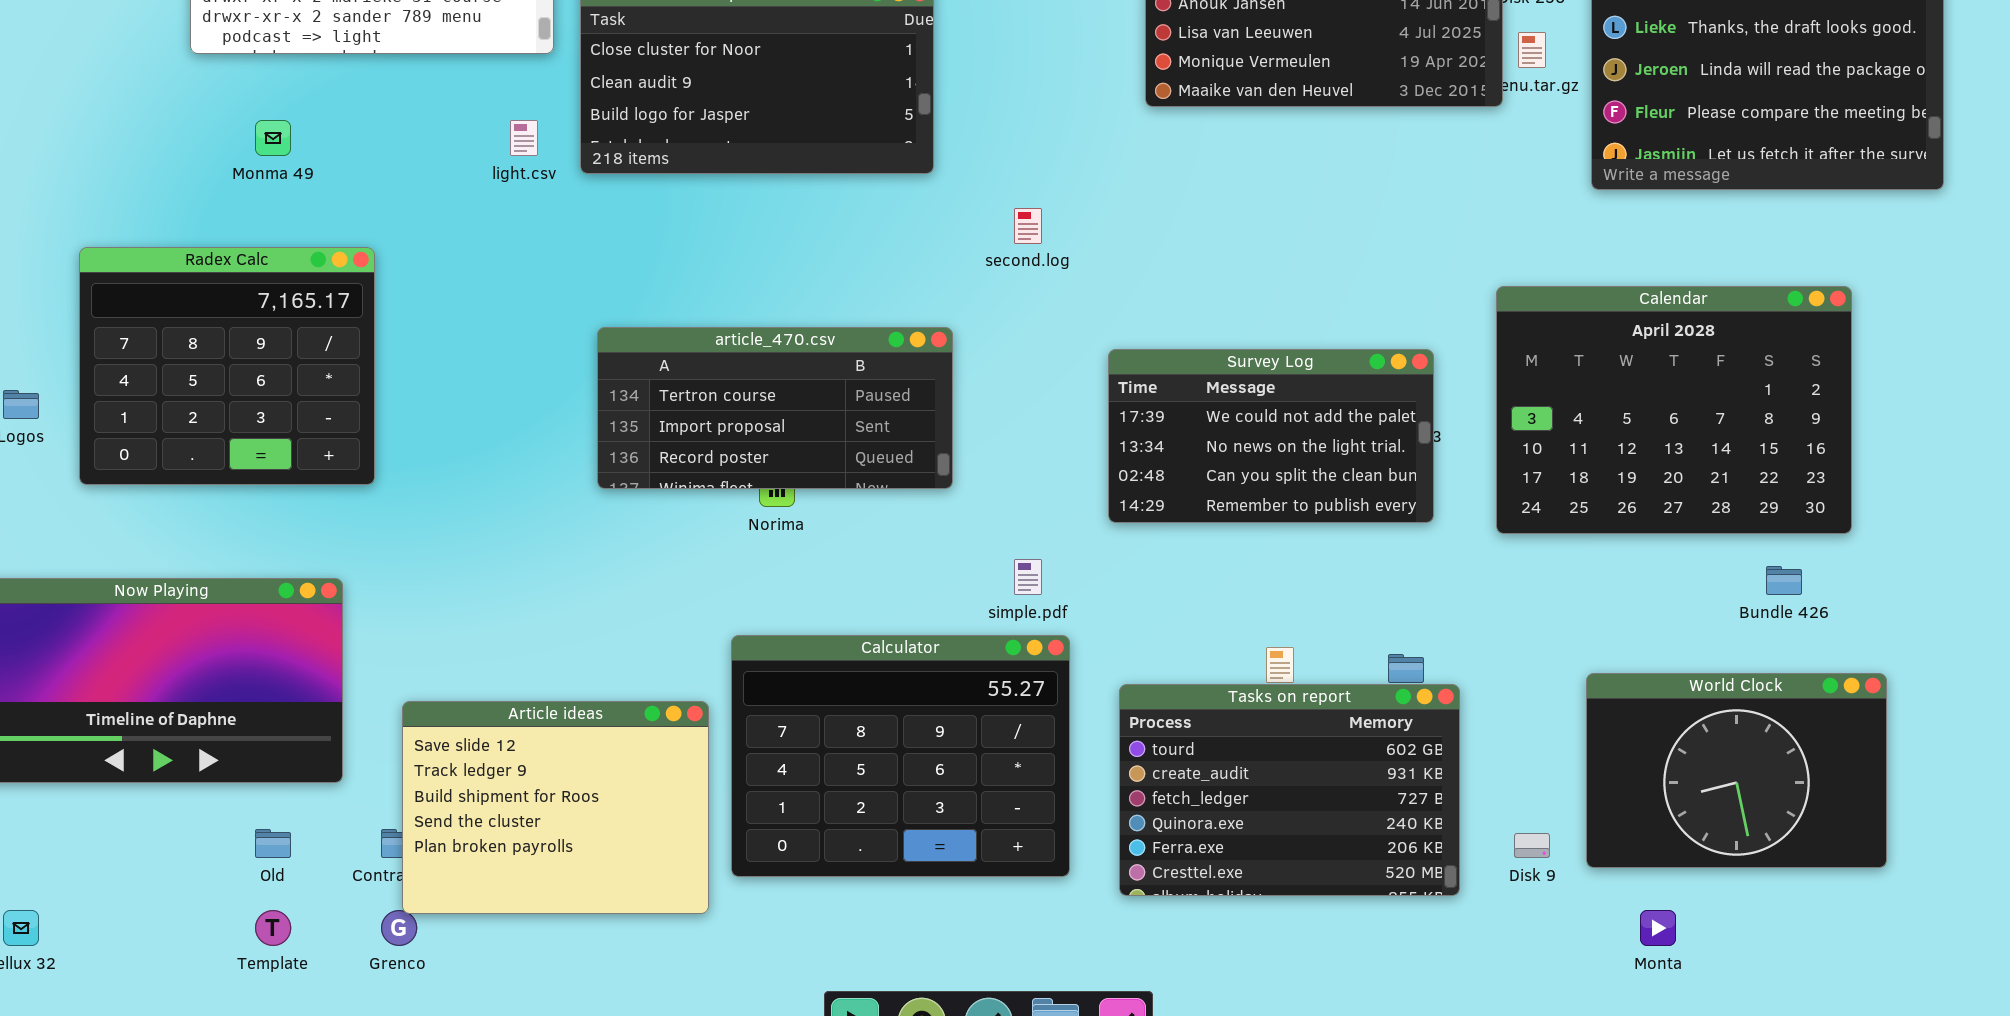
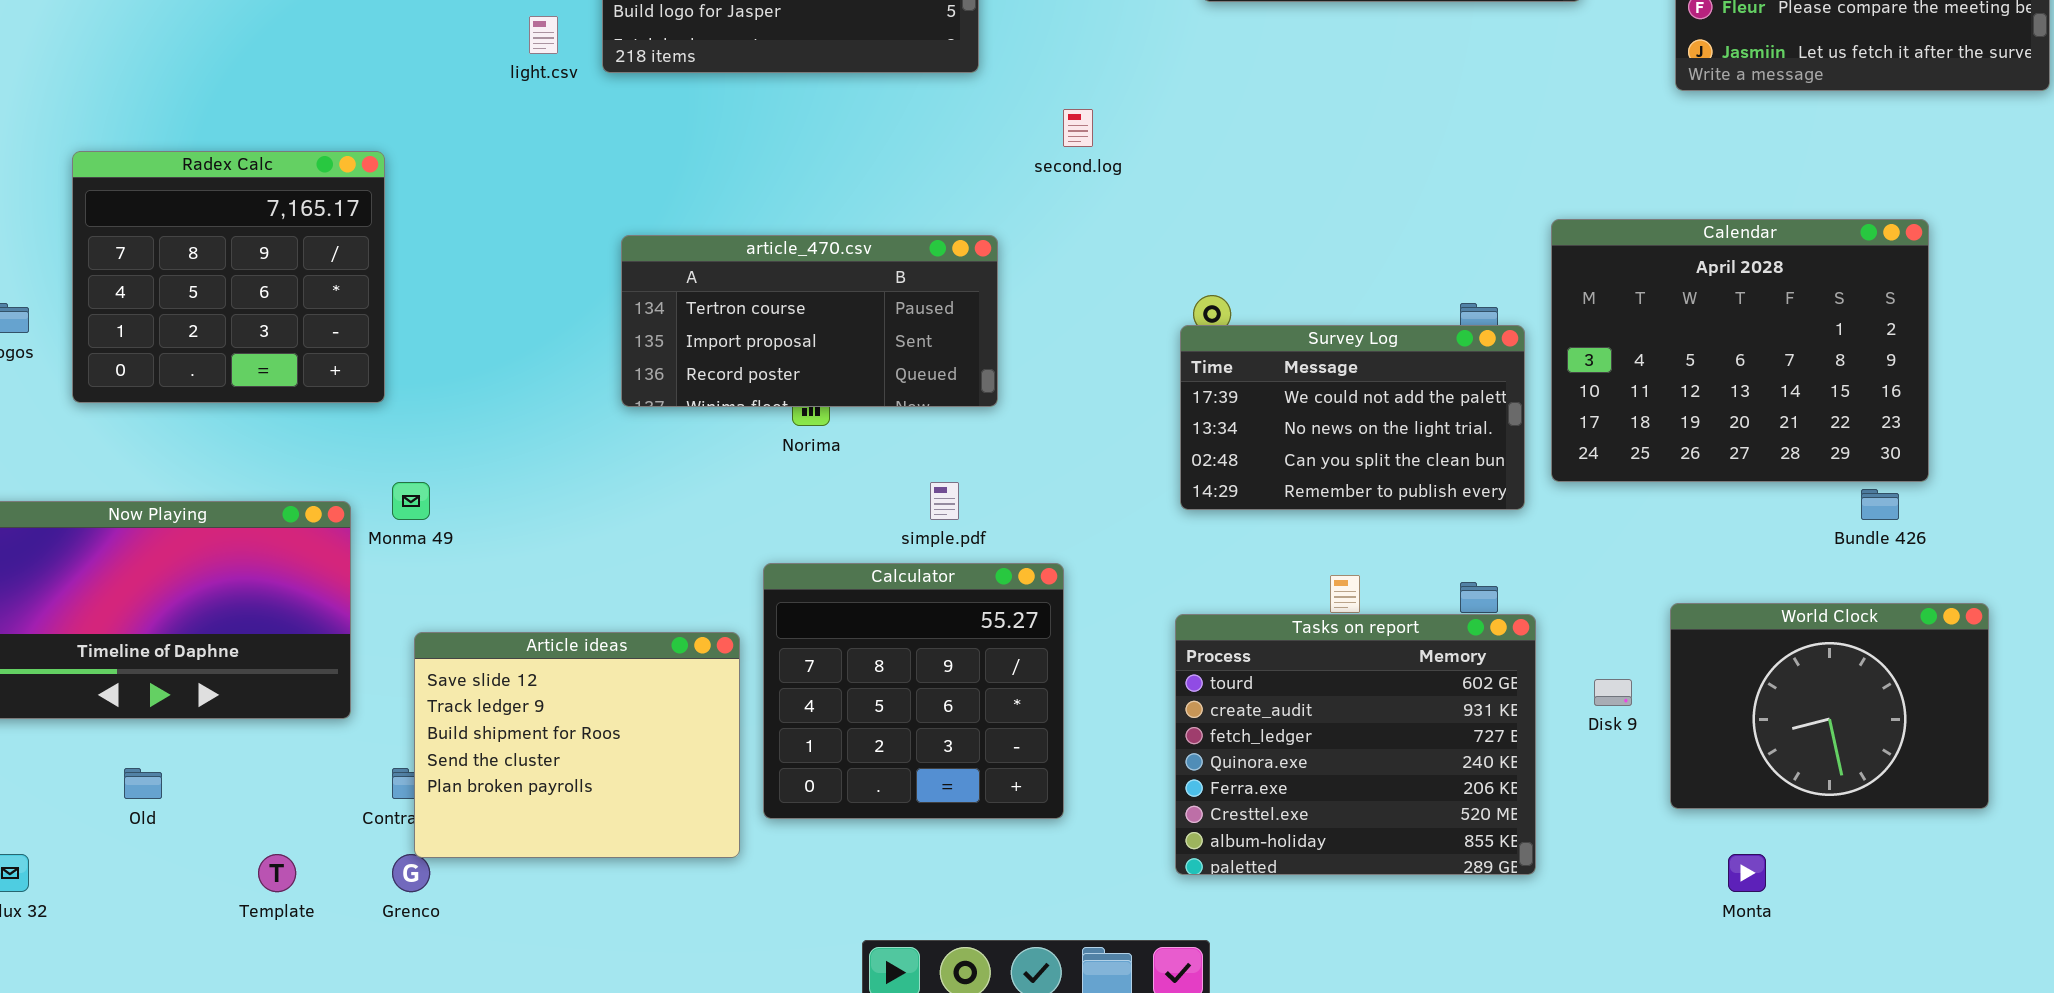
Monma 49: [255,120,291,156] -> [392,482,430,520], moved
Calendar: [1496,286,1852,534] -> [1551,219,1929,482], moved
Survey Log: [1108,349,1434,523] -> [1180,325,1525,510], moved
simple.pdf: [1014,559,1042,595] -> [930,482,959,520], moved
Calculator: [731,635,1070,877] -> [763,563,1064,819], resized
Tasks on report: [1119,684,1460,896] -> [1175,614,1536,875], resized
Old: [255,829,291,858] -> [124,768,162,799], moved
Disk 9: [1514,833,1550,858] -> [1594,679,1632,706], moved

